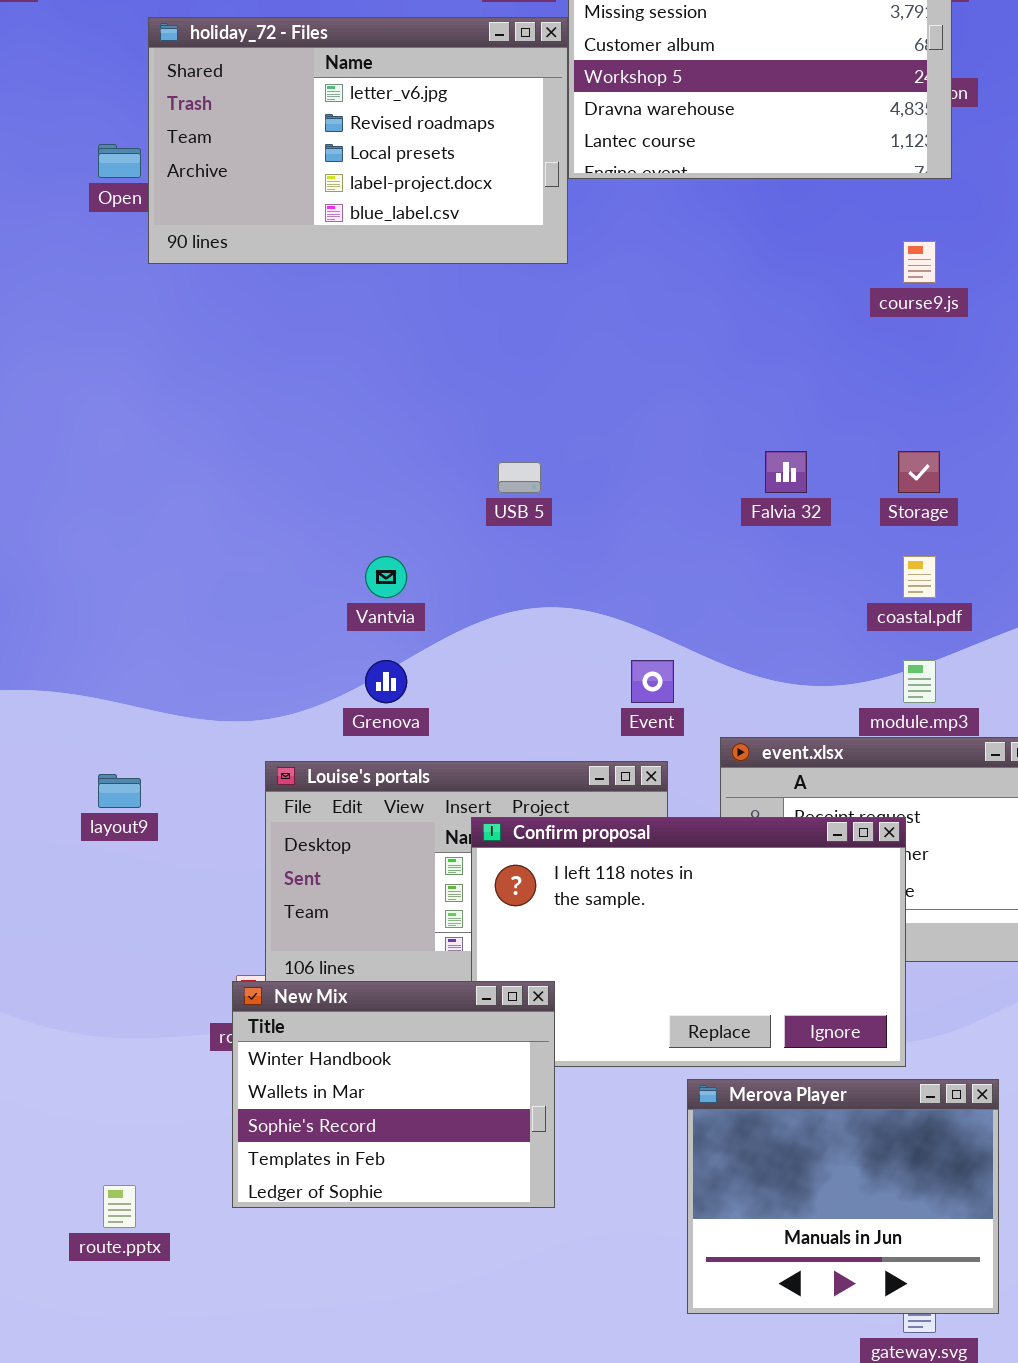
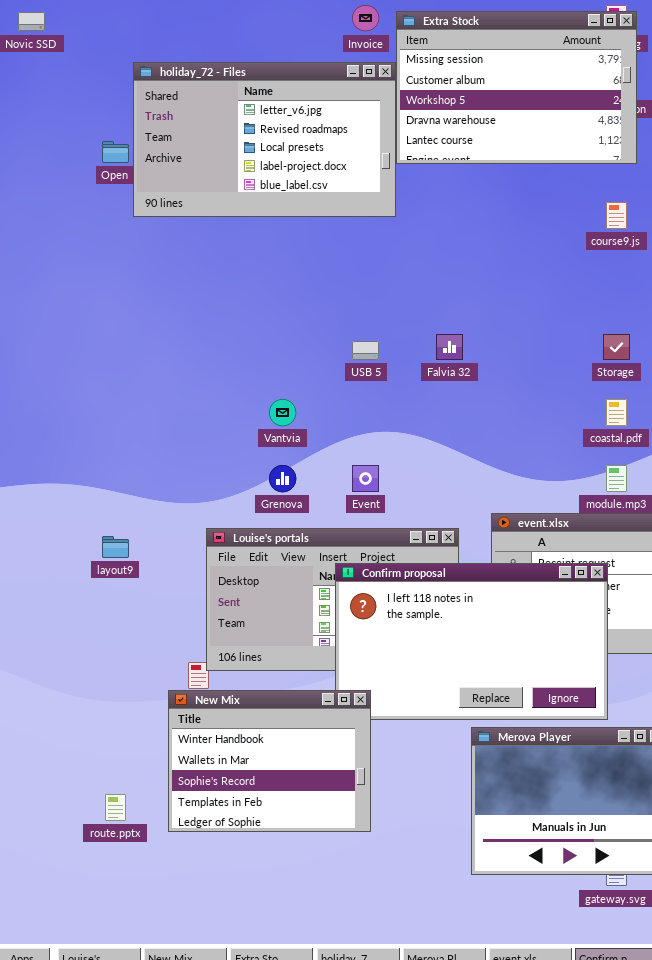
Falvia 32: [765,451,807,493] -> [436,334,463,360], moved
Event: [631,660,674,703] -> [352,465,379,492], moved
New Mix: [232,981,555,1208] -> [168,690,371,832], moved

